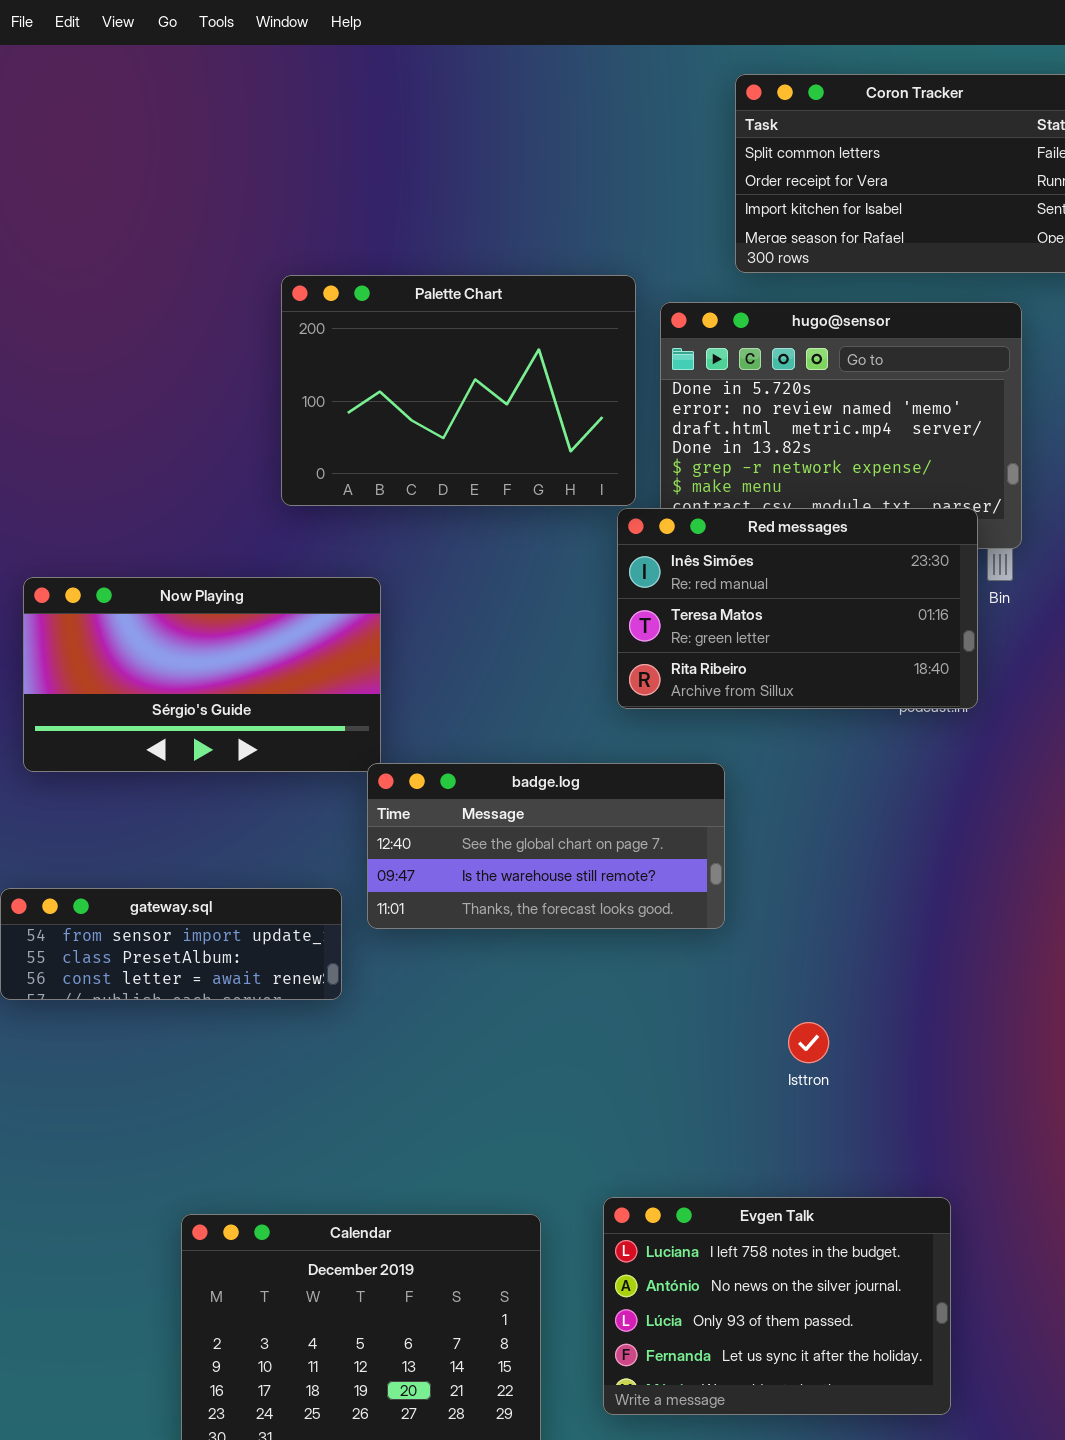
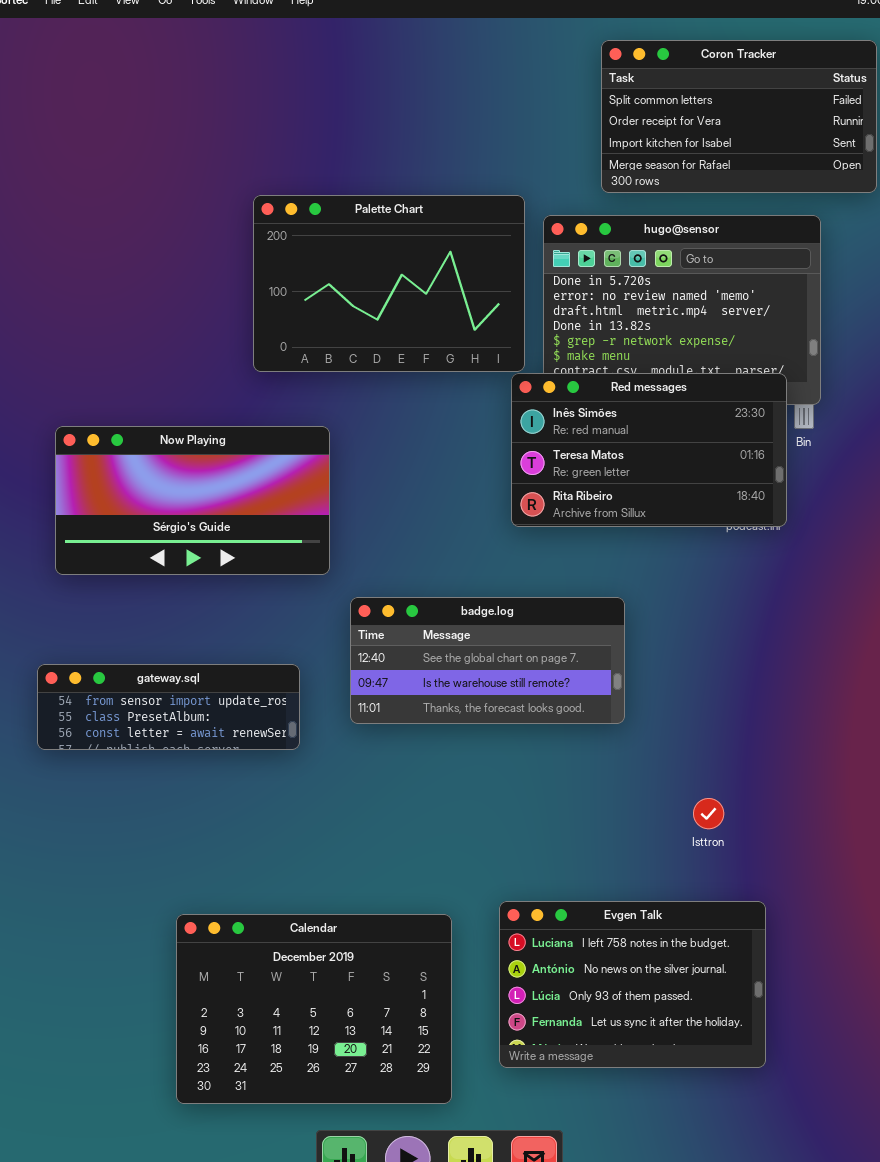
badge.log: [367,763,725,929] -> [350,597,625,724], moved
Isttron: [788,1022,829,1063] -> [693,798,724,829], moved

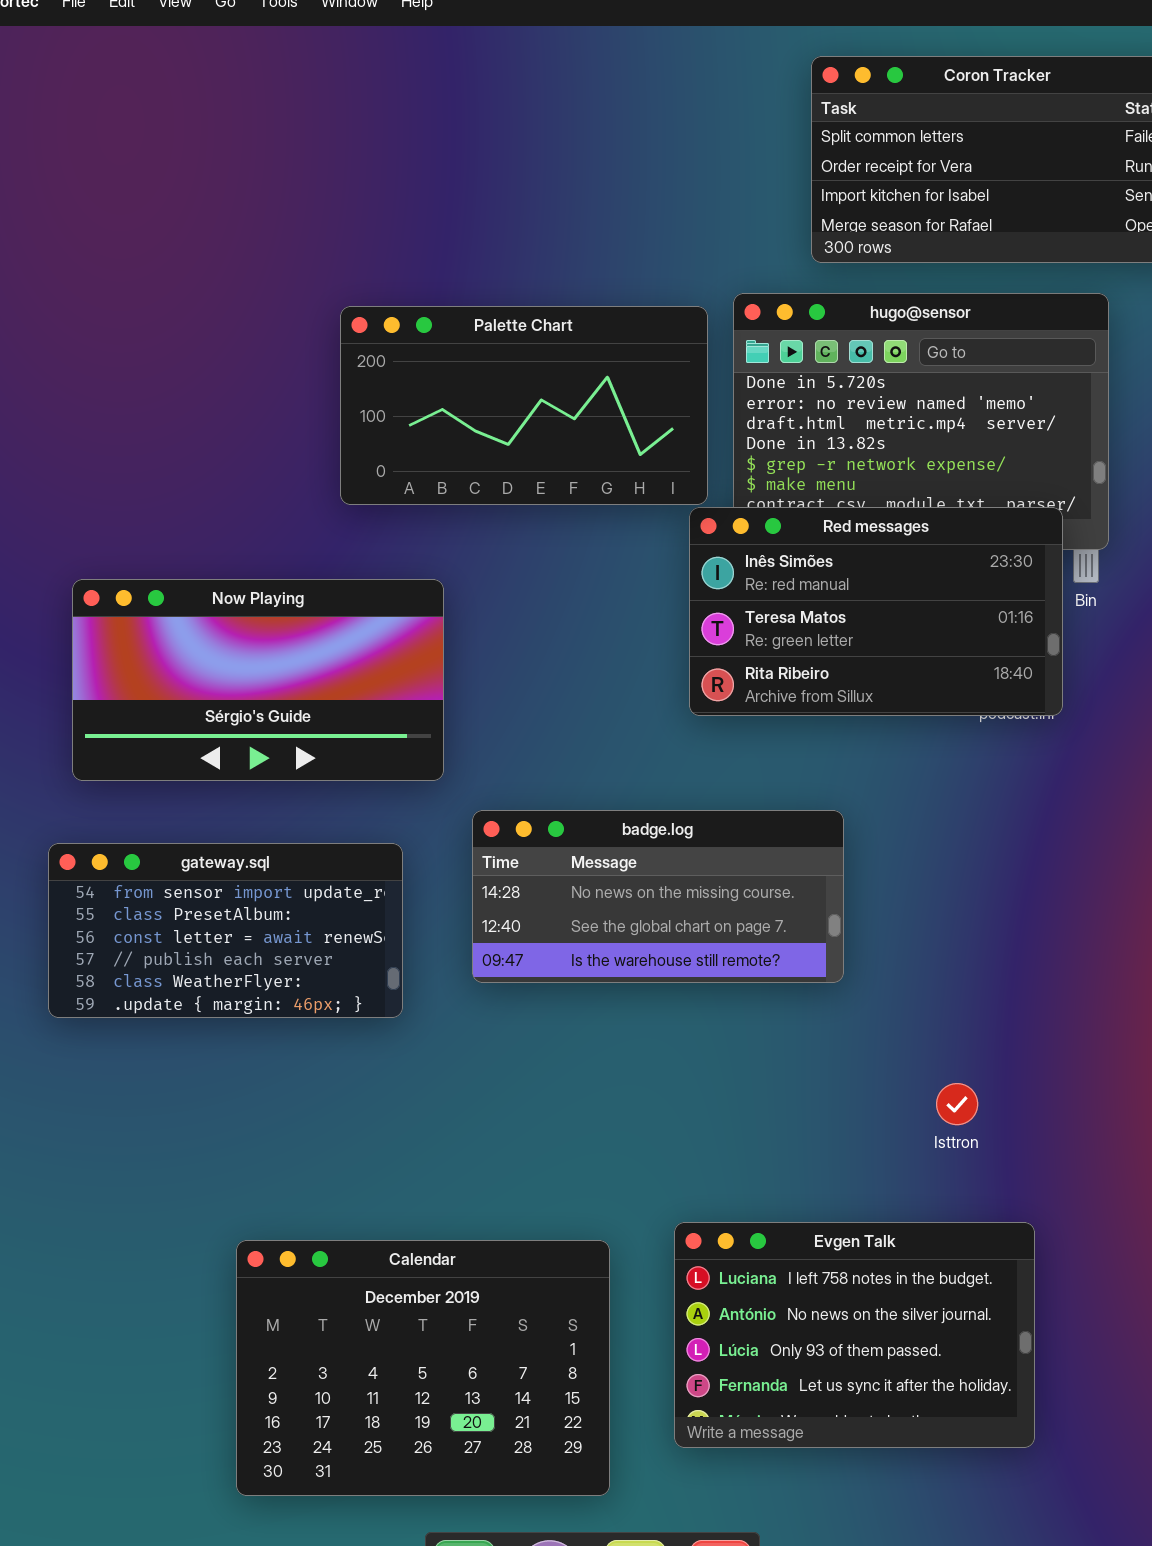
Palette Chart: [253,195,525,372] -> [340,306,708,505], resized
badge.log: [350,597,625,724] -> [472,810,844,983], scrolled up 1 row
gateway.sql: [37,664,300,750] -> [48,843,403,1018], resized

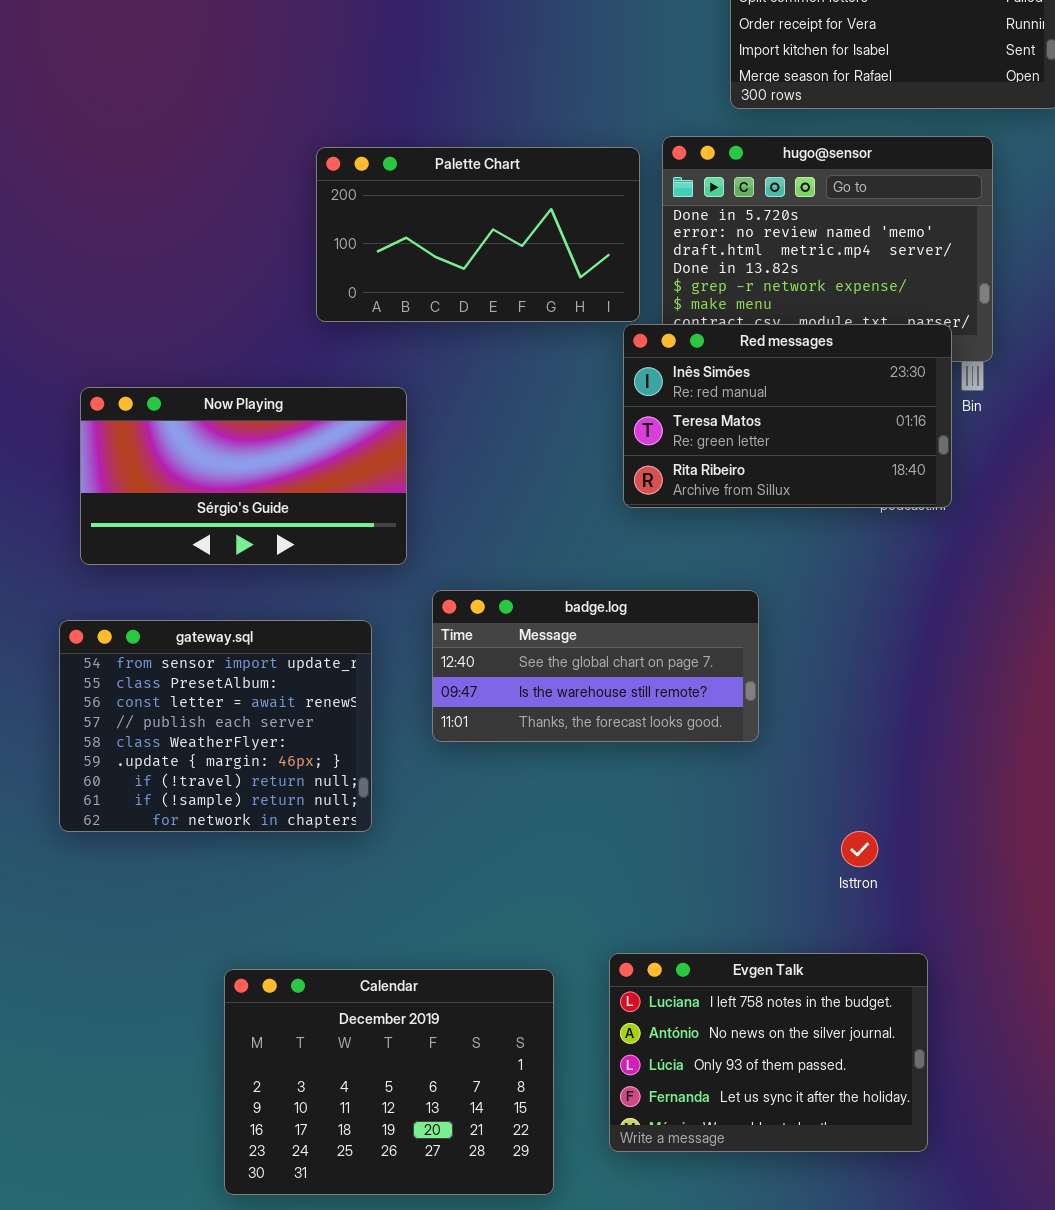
badge.log: [472,810,844,983] -> [432,590,759,742], scrolled down 1 row
gateway.sql: [48,843,403,1018] -> [59,620,372,832], resized

